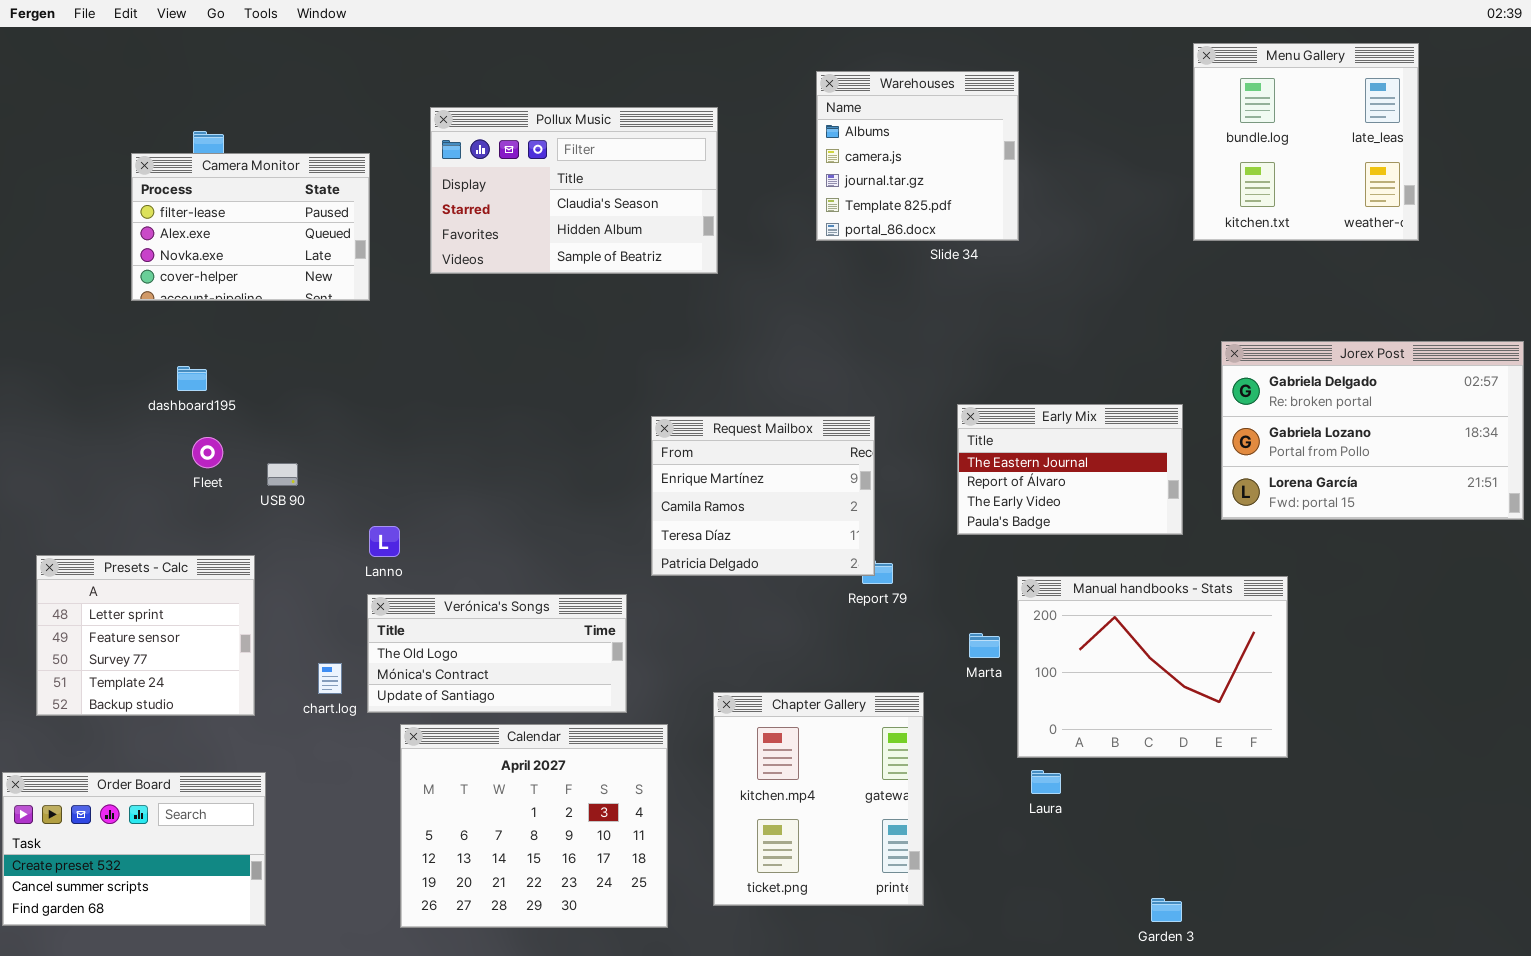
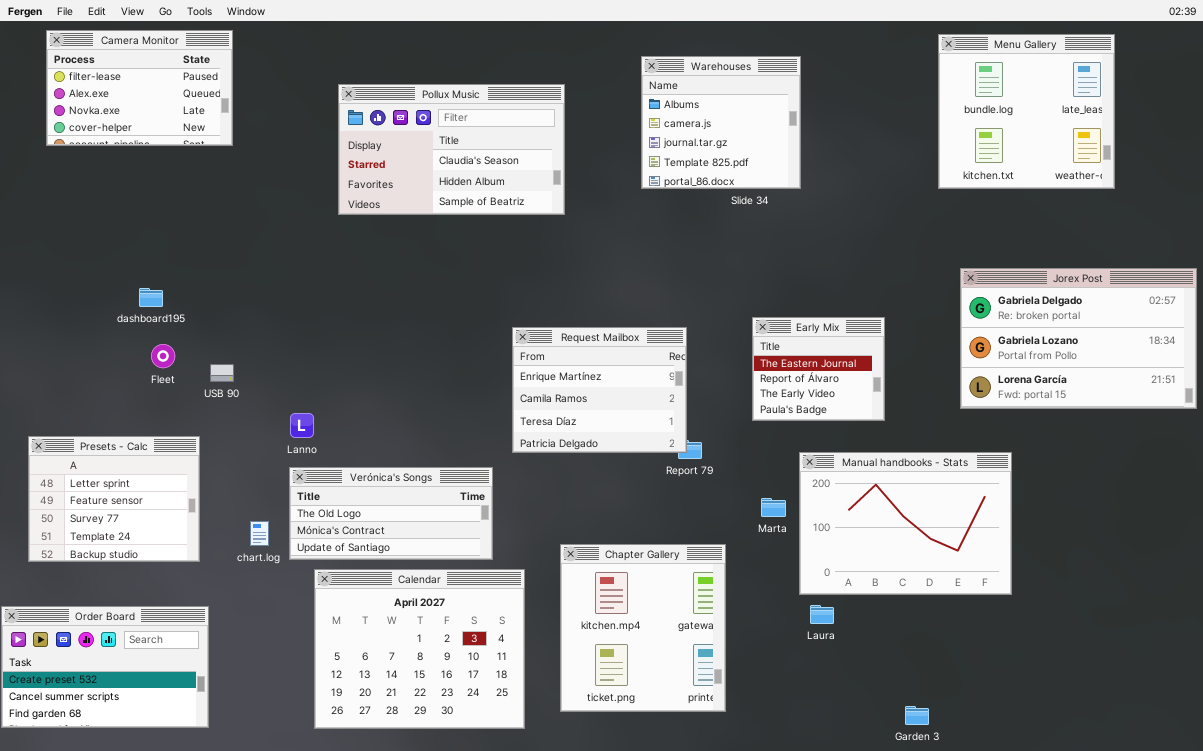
Camera Monitor: [131,153,370,301] -> [46,30,233,146], moved
Early Mix: [957,404,1183,535] -> [752,317,885,421], resized

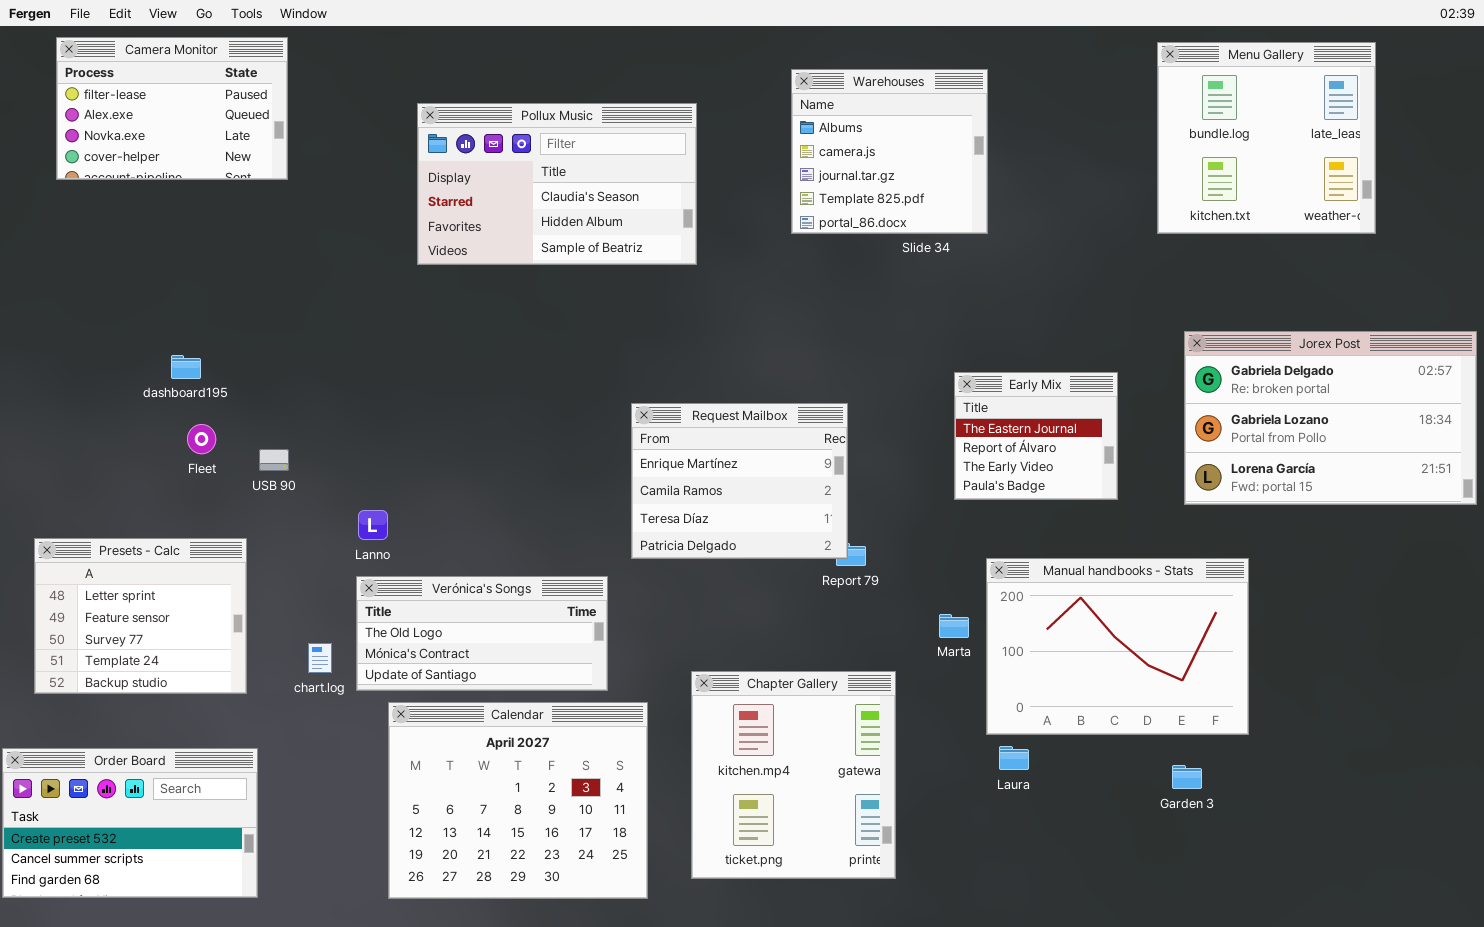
Early Mix: [752,317,885,421] -> [954,372,1118,500], moved
Garden 3: [905,706,929,725] -> [1172,765,1202,789], moved

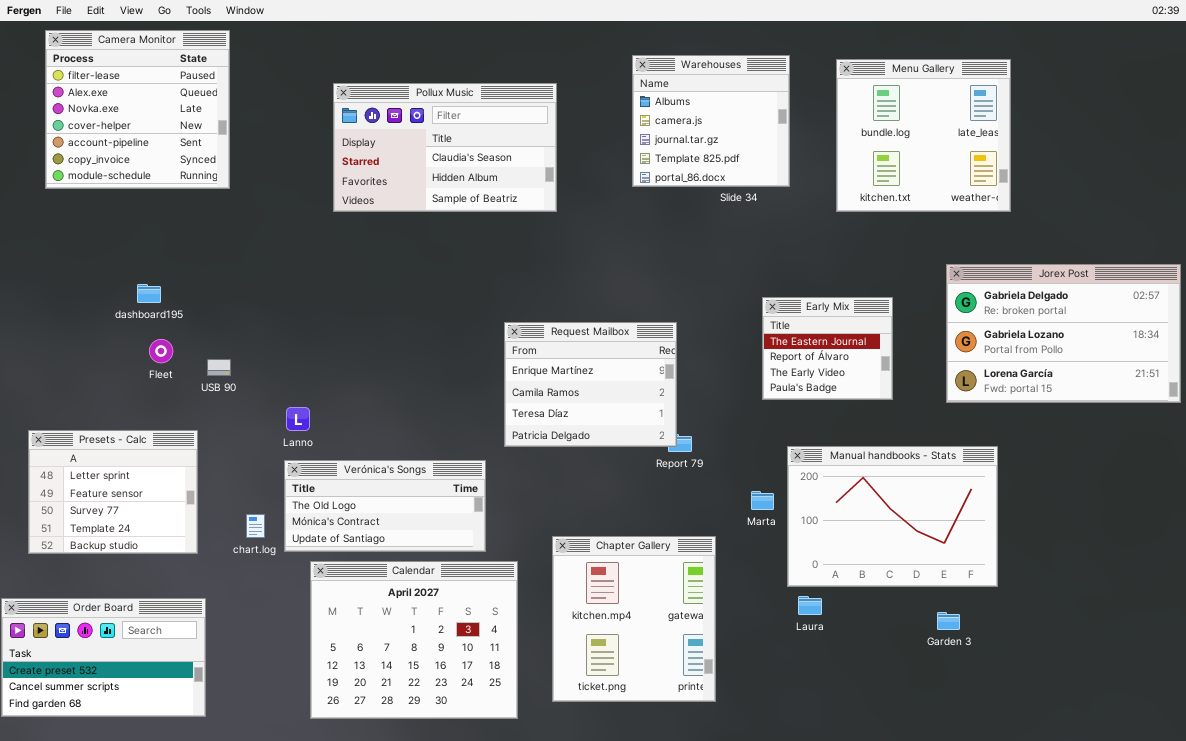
Camera Monitor: [56,37,288,180] -> [45,30,230,189], resized
Menu Gallery: [1157,42,1376,234] -> [836,59,1011,212], moved

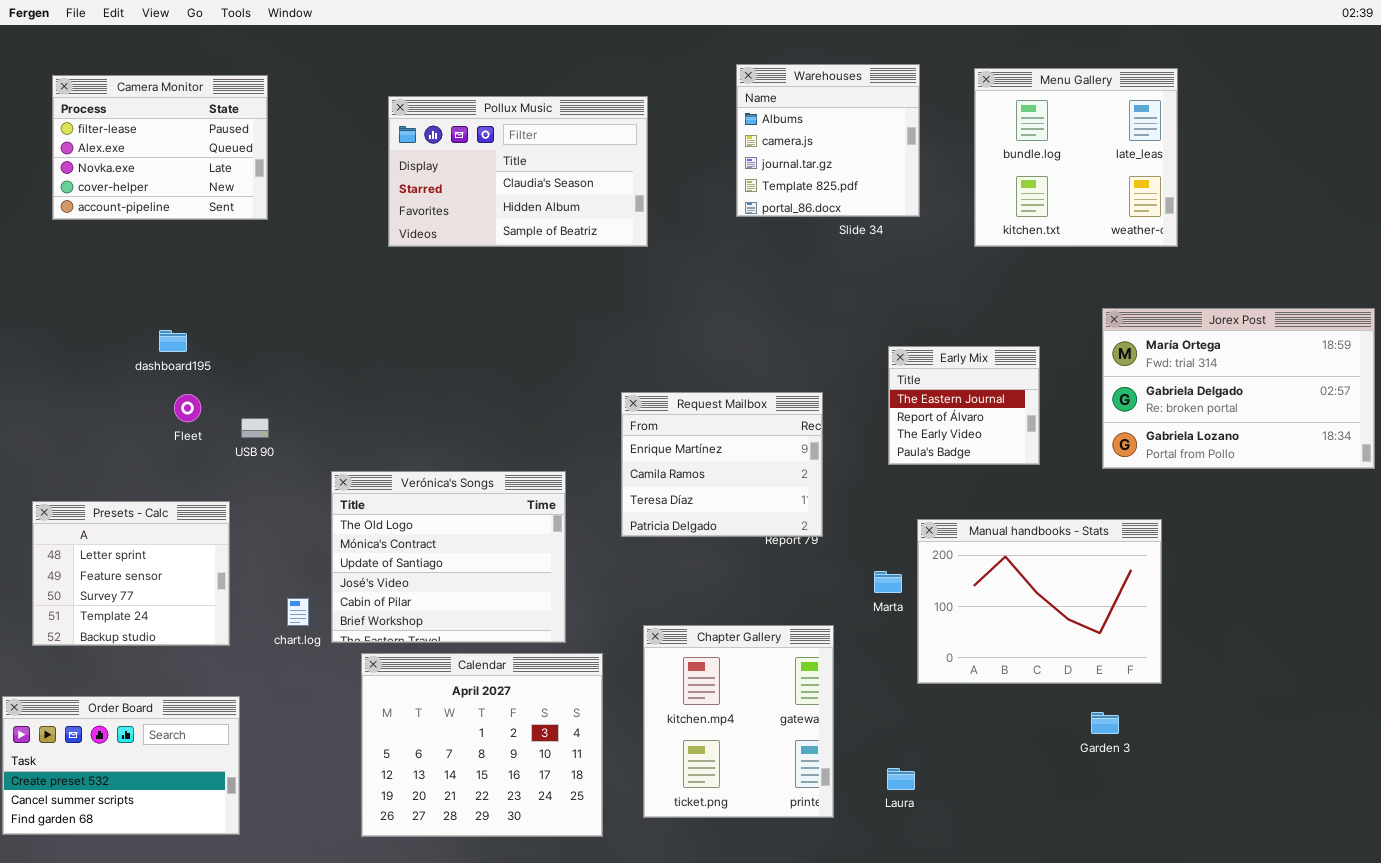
Camera Monitor: [45,30,230,189] -> [52,75,268,220], resized
Jorex Post: [946,264,1181,403] -> [1102,308,1375,469], scrolled up 1 row
Request Mailbox: [504,322,677,447] -> [621,392,823,537], moved
Verónica's Songs: [284,460,486,552] -> [331,471,566,643], resized
Laura: [798,596,822,615] -> [887,768,915,790], moved

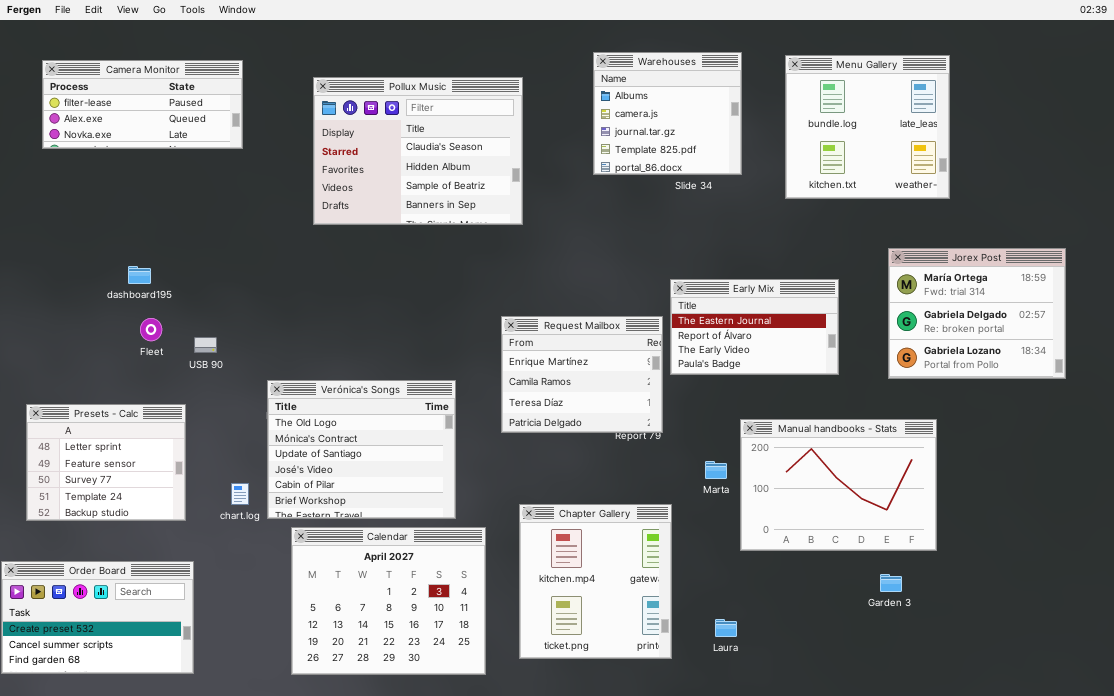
Camera Monitor: [52,75,268,220] -> [42,60,243,149], resized
Pollux Music: [388,96,648,247] -> [313,77,523,225], resized
Jorex Post: [1102,308,1375,469] -> [888,248,1066,379], resized
Early Mix: [888,346,1040,465] -> [670,279,839,375], resized

